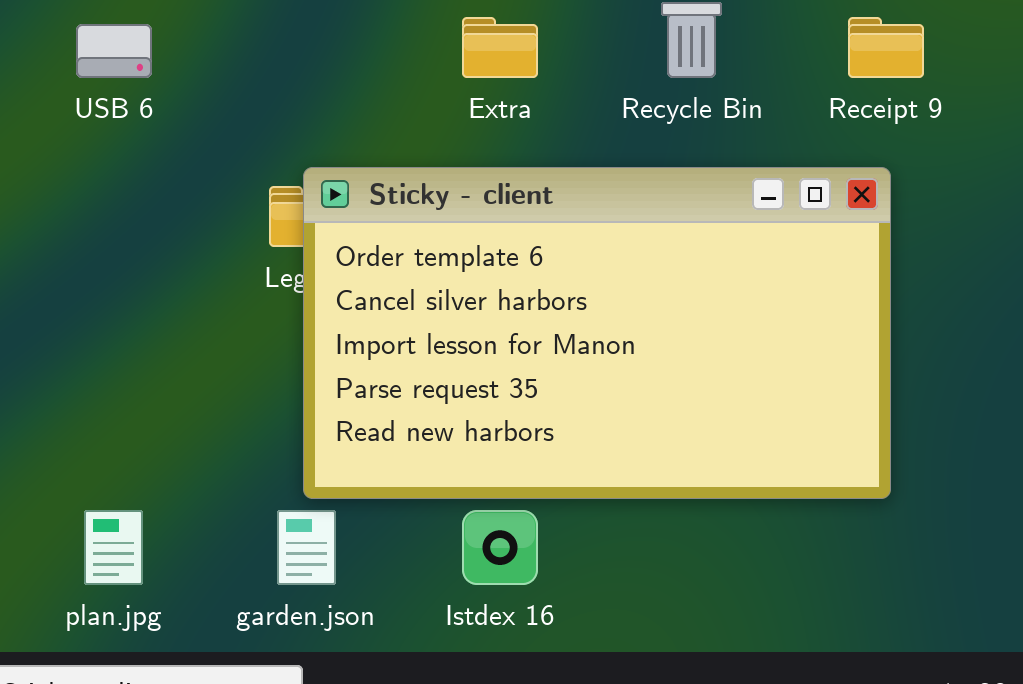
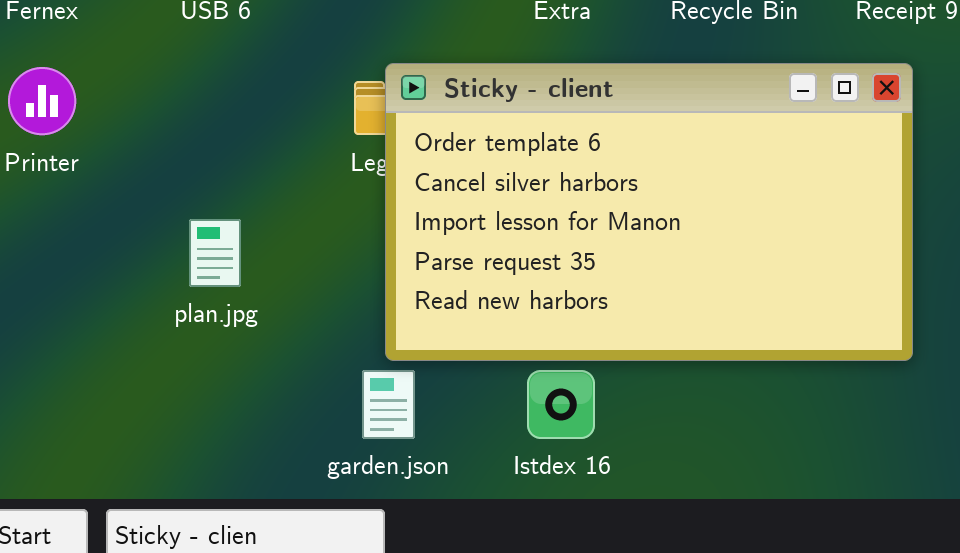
plan.jpg: [84,510,143,585] -> [189,219,241,287], moved

